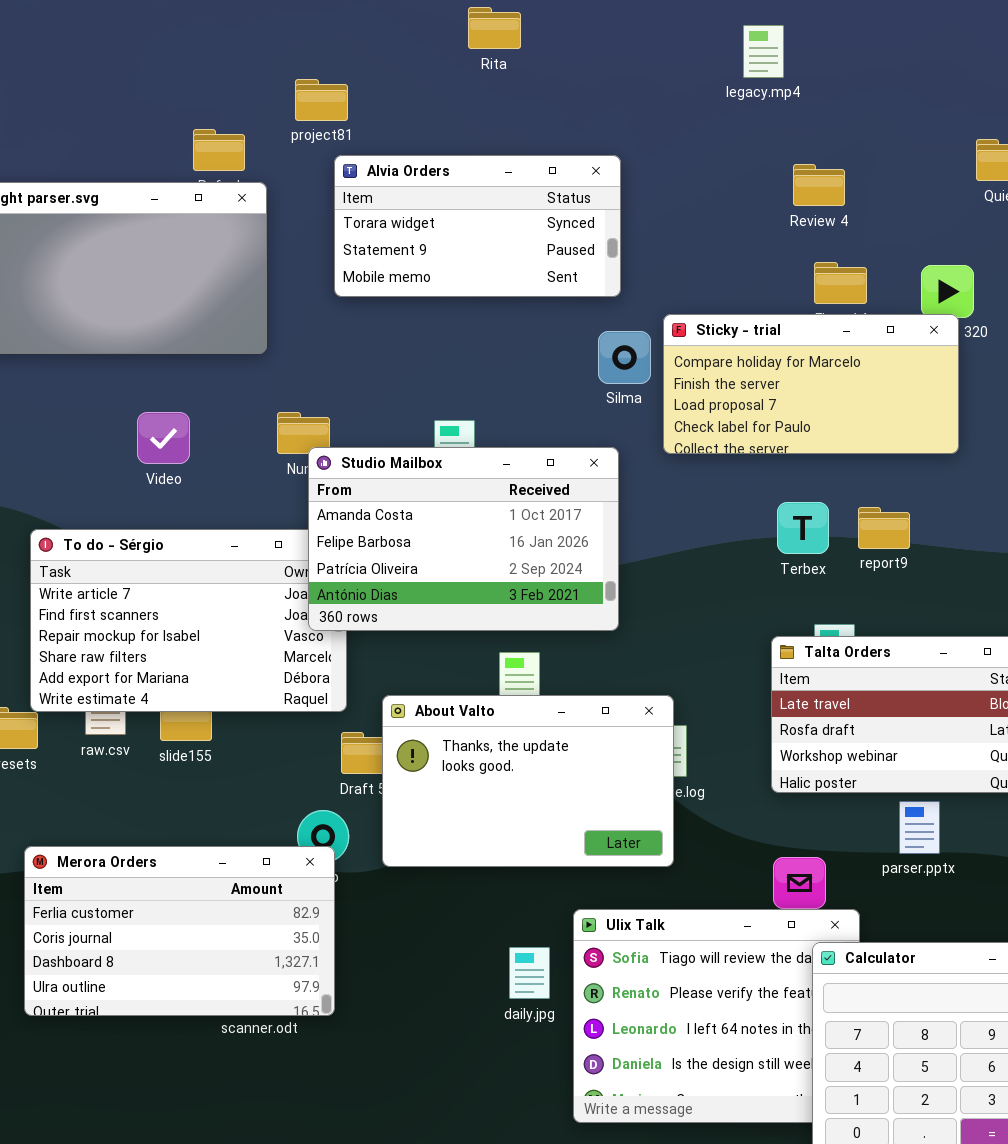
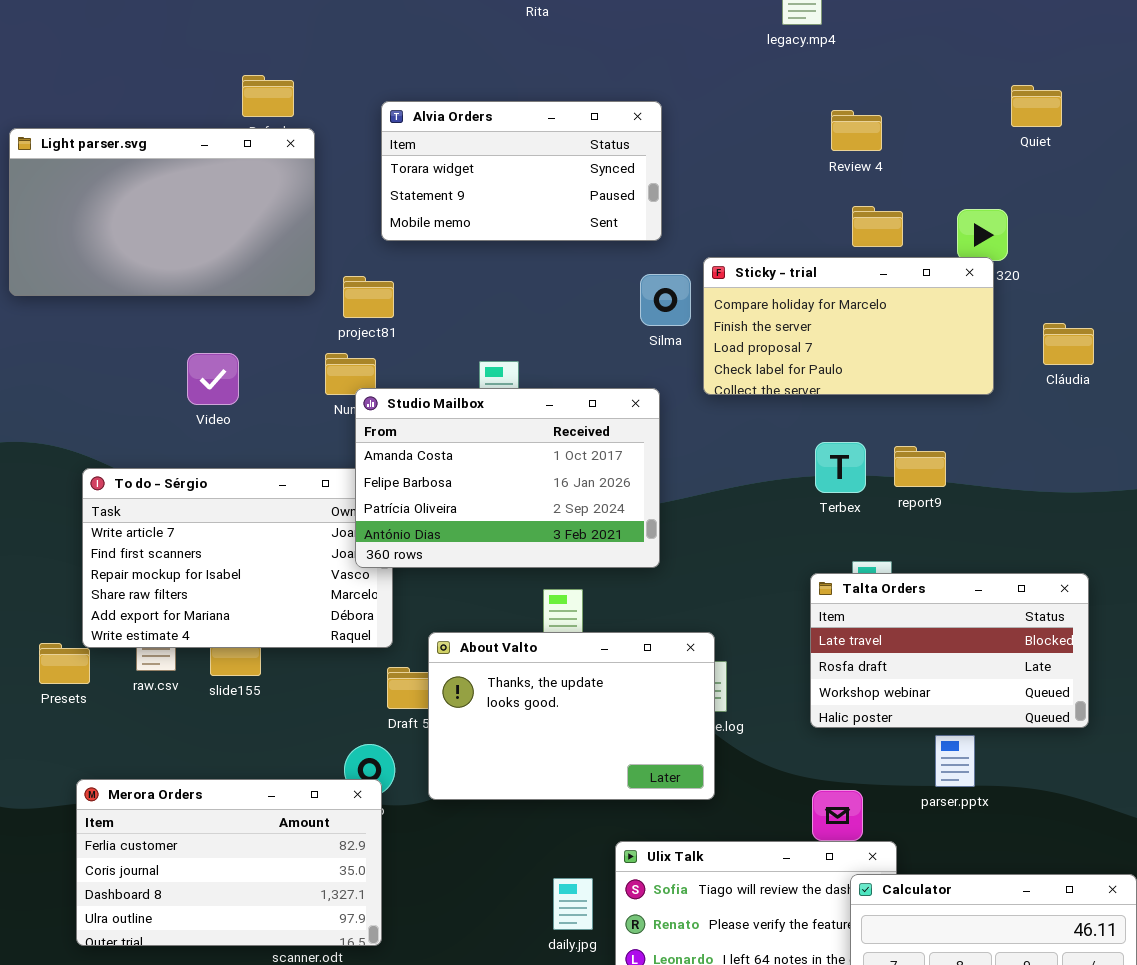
project81: [295,79,348,121] -> [343,276,394,318], moved

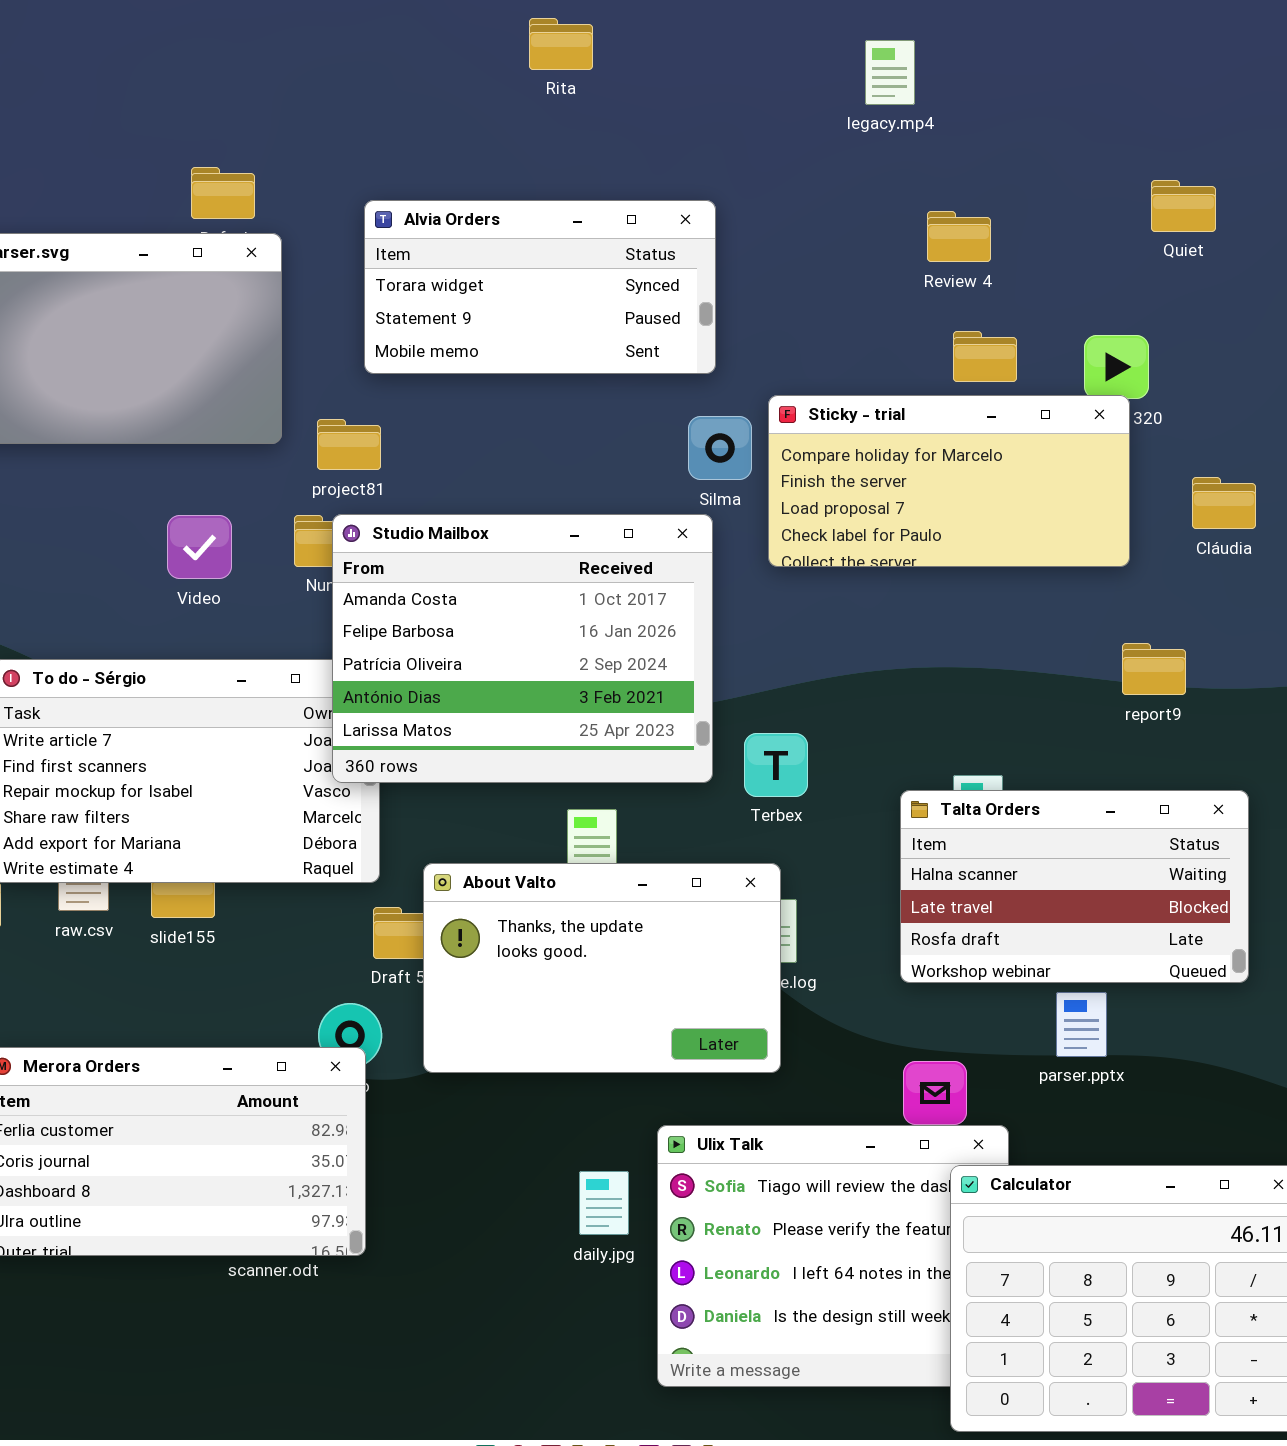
Video: [187,353,239,405] -> [167,515,232,579], moved
Studio Mailbox: [355,388,660,568] -> [332,514,713,783], resized
Terbex: [815,442,866,493] -> [744,733,808,797], moved
report9: [894,446,946,487] -> [1122,643,1186,695], moved
Talta Orders: [810,573,1089,728] -> [900,790,1249,983], scrolled up 1 row

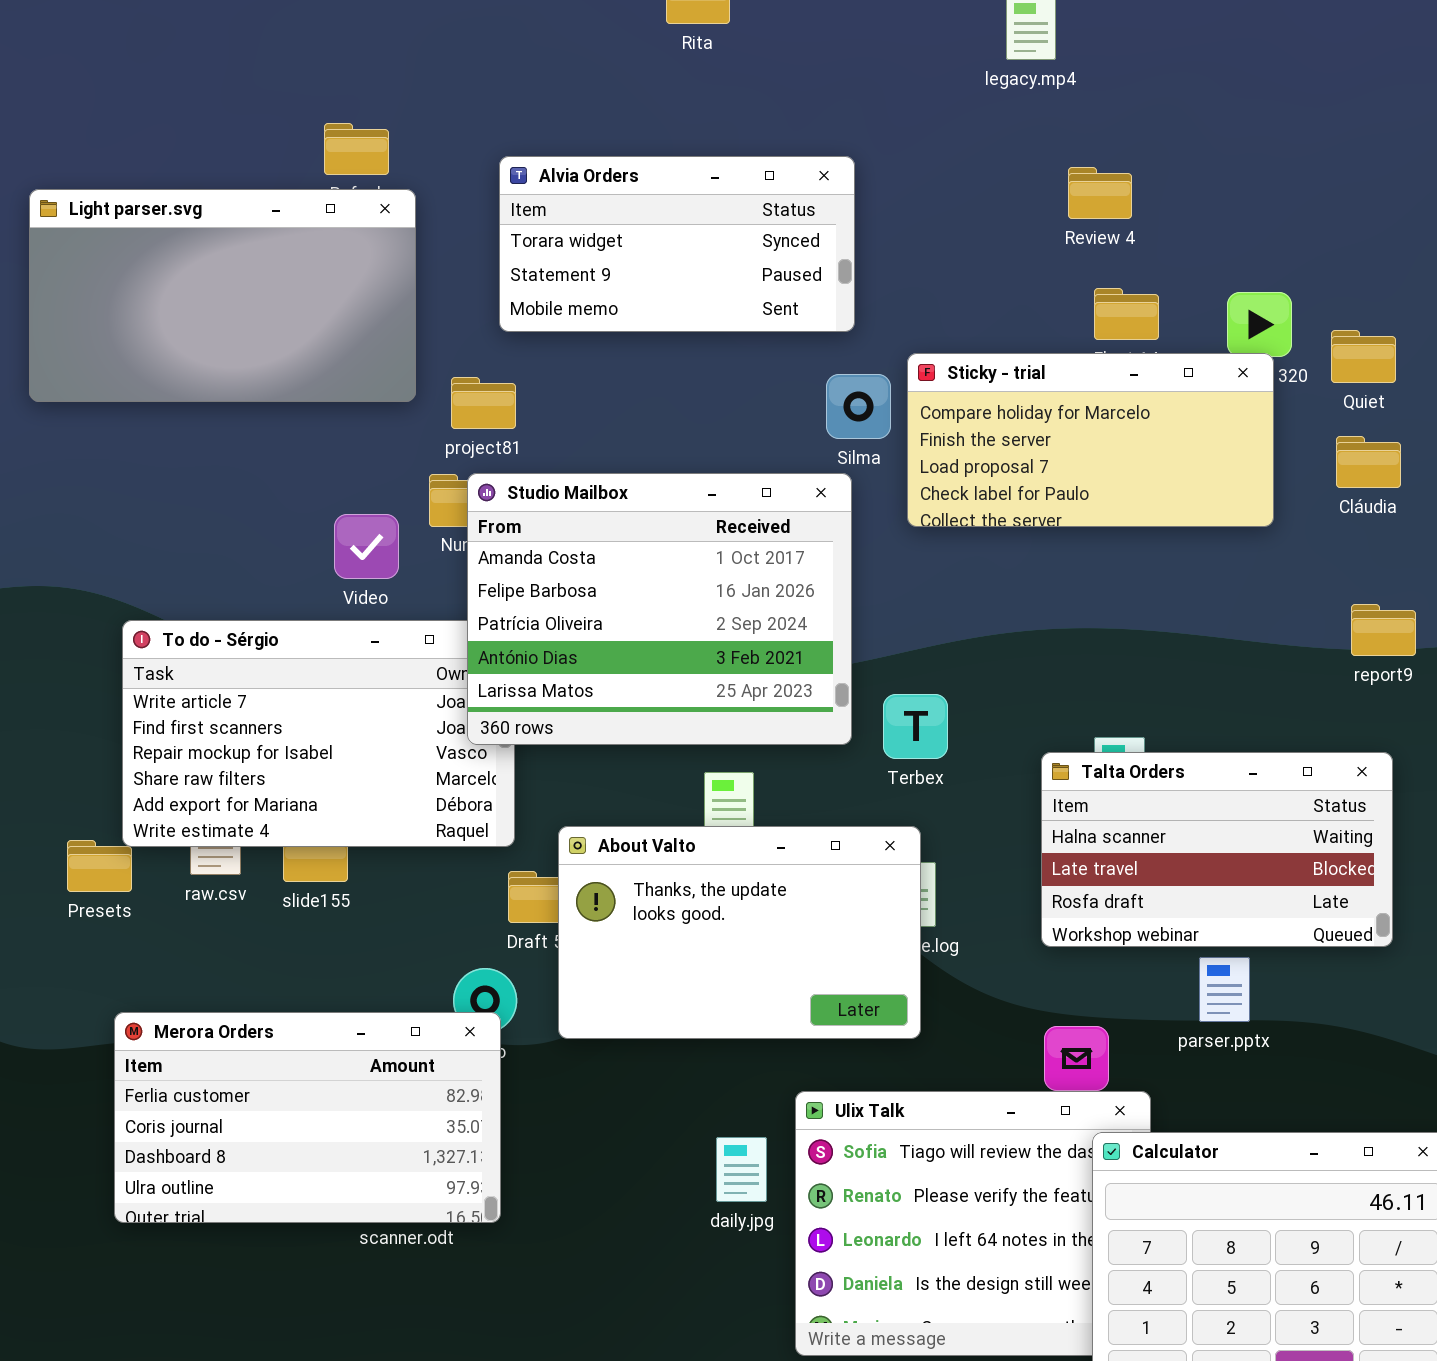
Quiet: [1151,180,1216,232] -> [1331,330,1396,383], moved
Video: [167,515,232,579] -> [334,514,399,579], moved
report9: [1122,643,1186,695] -> [1351,604,1416,656], moved

